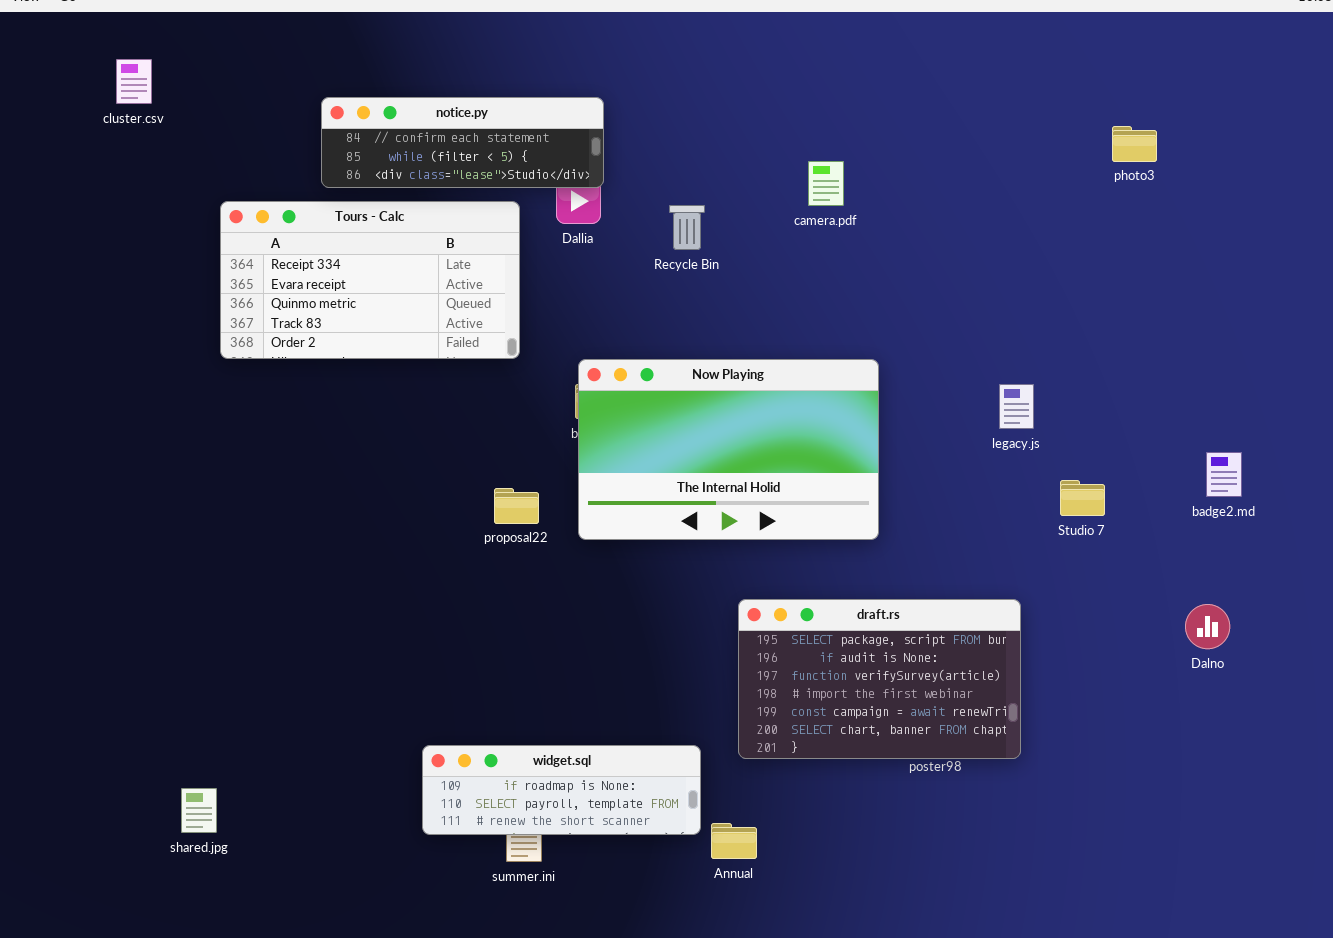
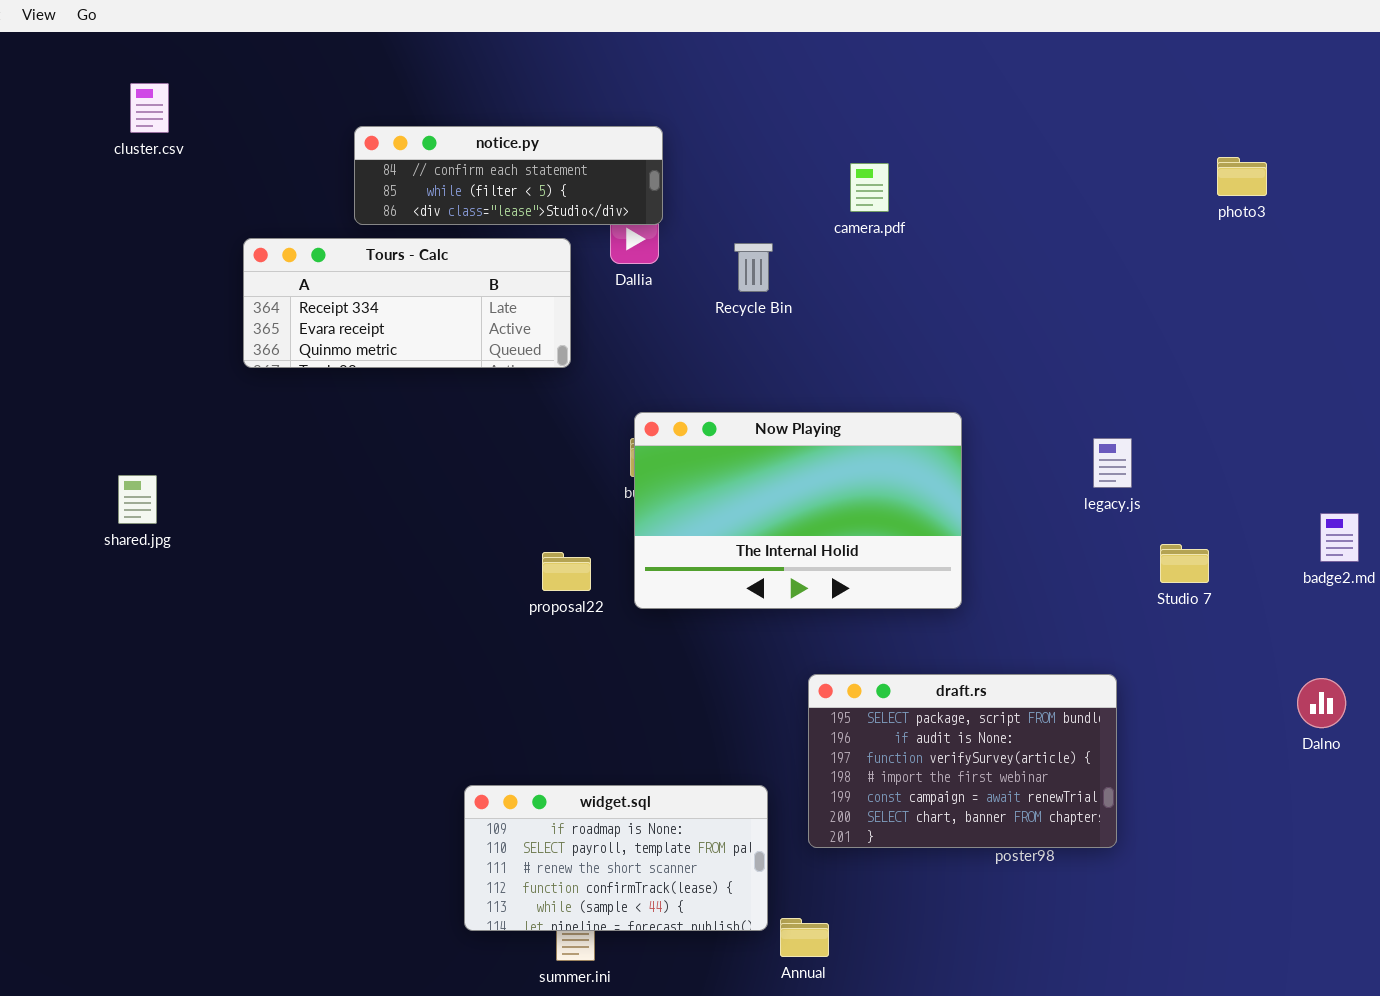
camera.pdf: [808,161,844,206] -> [850,163,889,212], moved
Tours - Calc: [220,201,520,359] -> [243,238,571,368], resized
widget.sql: [422,745,701,835] -> [464,785,768,931], resized
shared.jpg: [181,788,217,833] -> [118,475,157,524], moved

